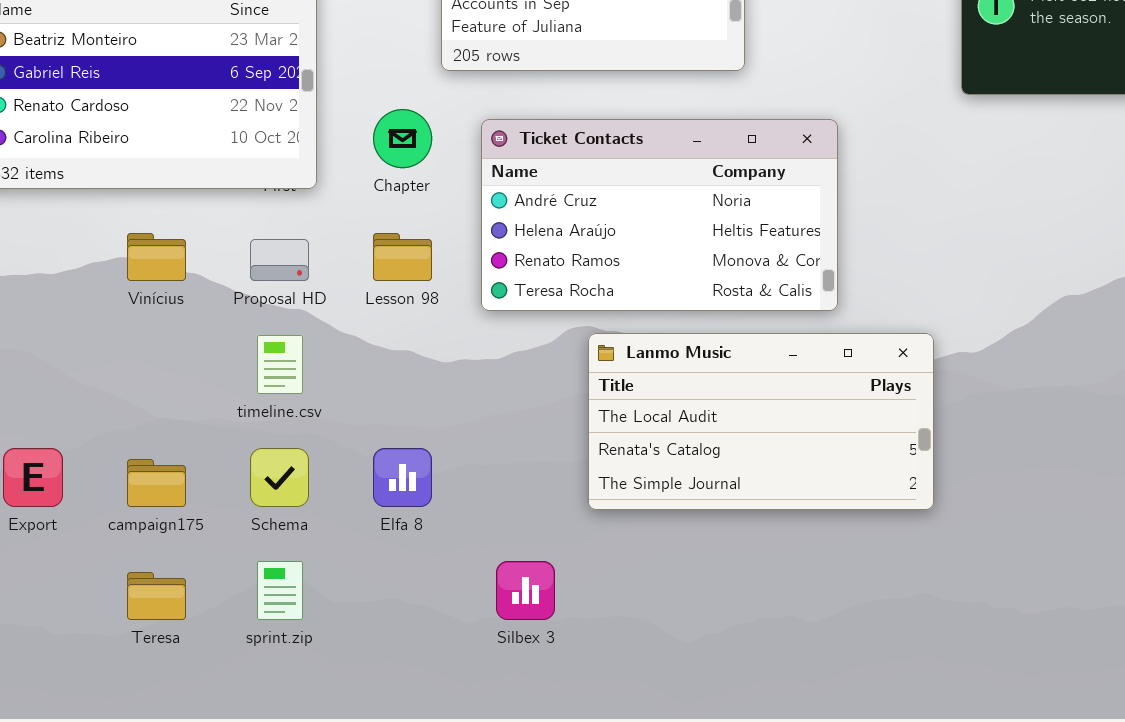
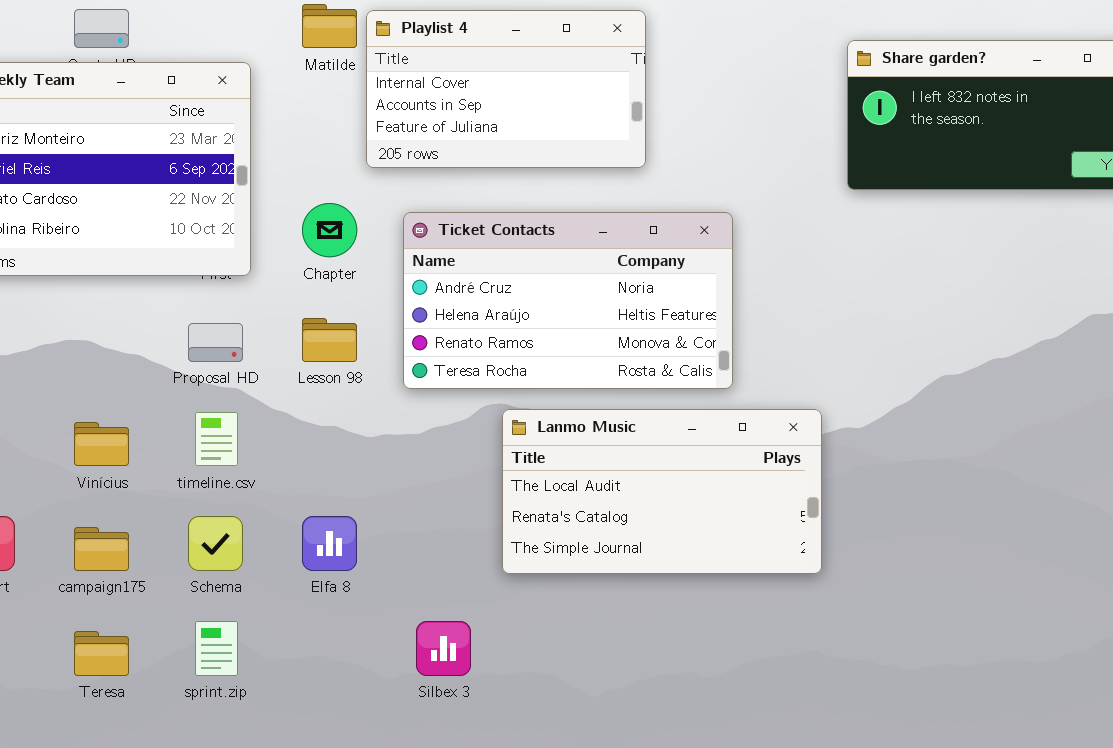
Vinícius: [127,233,186,281] -> [74,422,129,466], moved

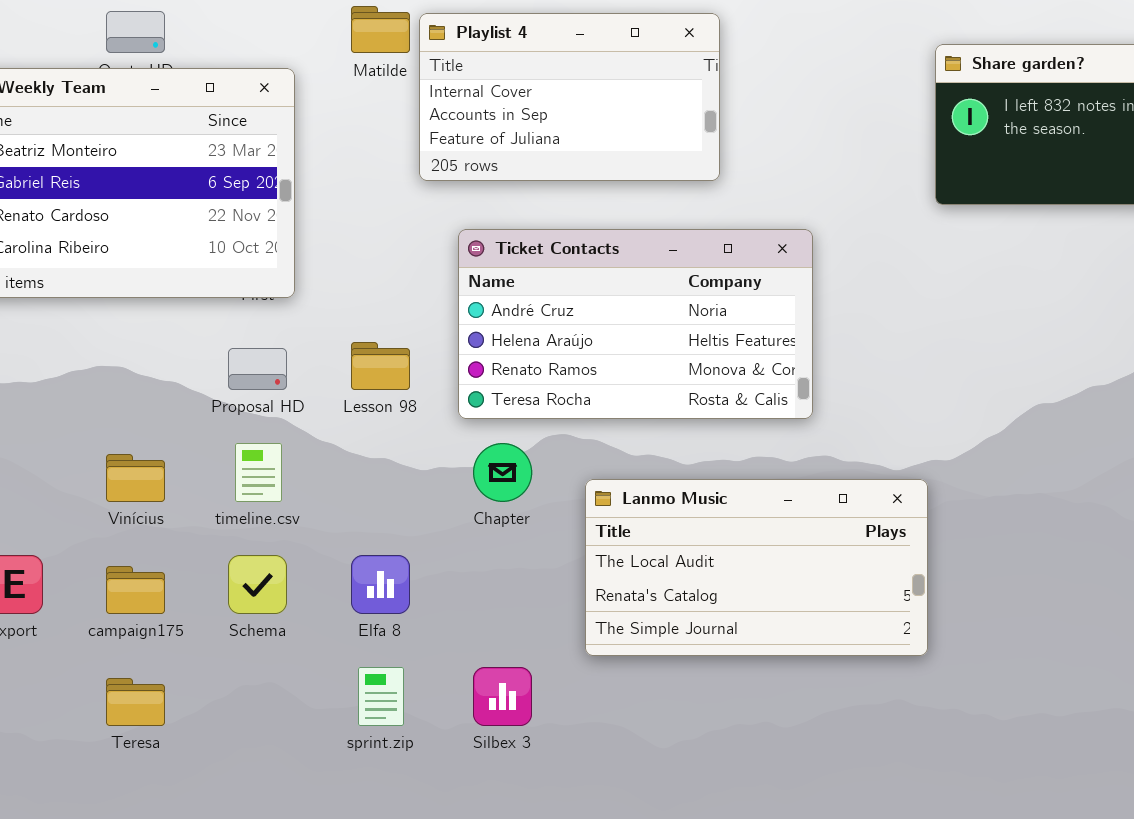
Chapter: [302,203,357,257] -> [473,443,532,502], moved
Lanmo Music: [502,409,822,574] -> [585,479,928,656], moved
sprint.zip: [195,621,238,676] -> [358,667,404,726], moved

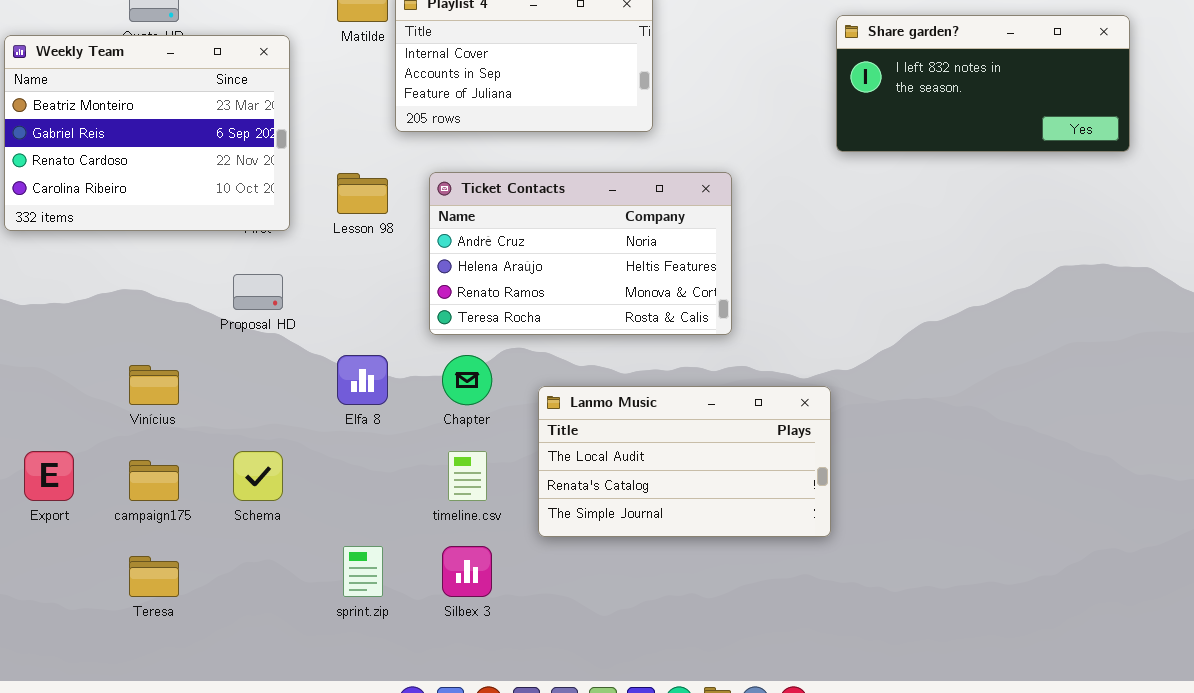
Lesson 98: [351,342,410,390] -> [337,173,388,214], moved
timeline.csv: [235,443,282,502] -> [448,451,487,501], moved
Elfa 8: [351,555,410,614] -> [337,355,388,405], moved

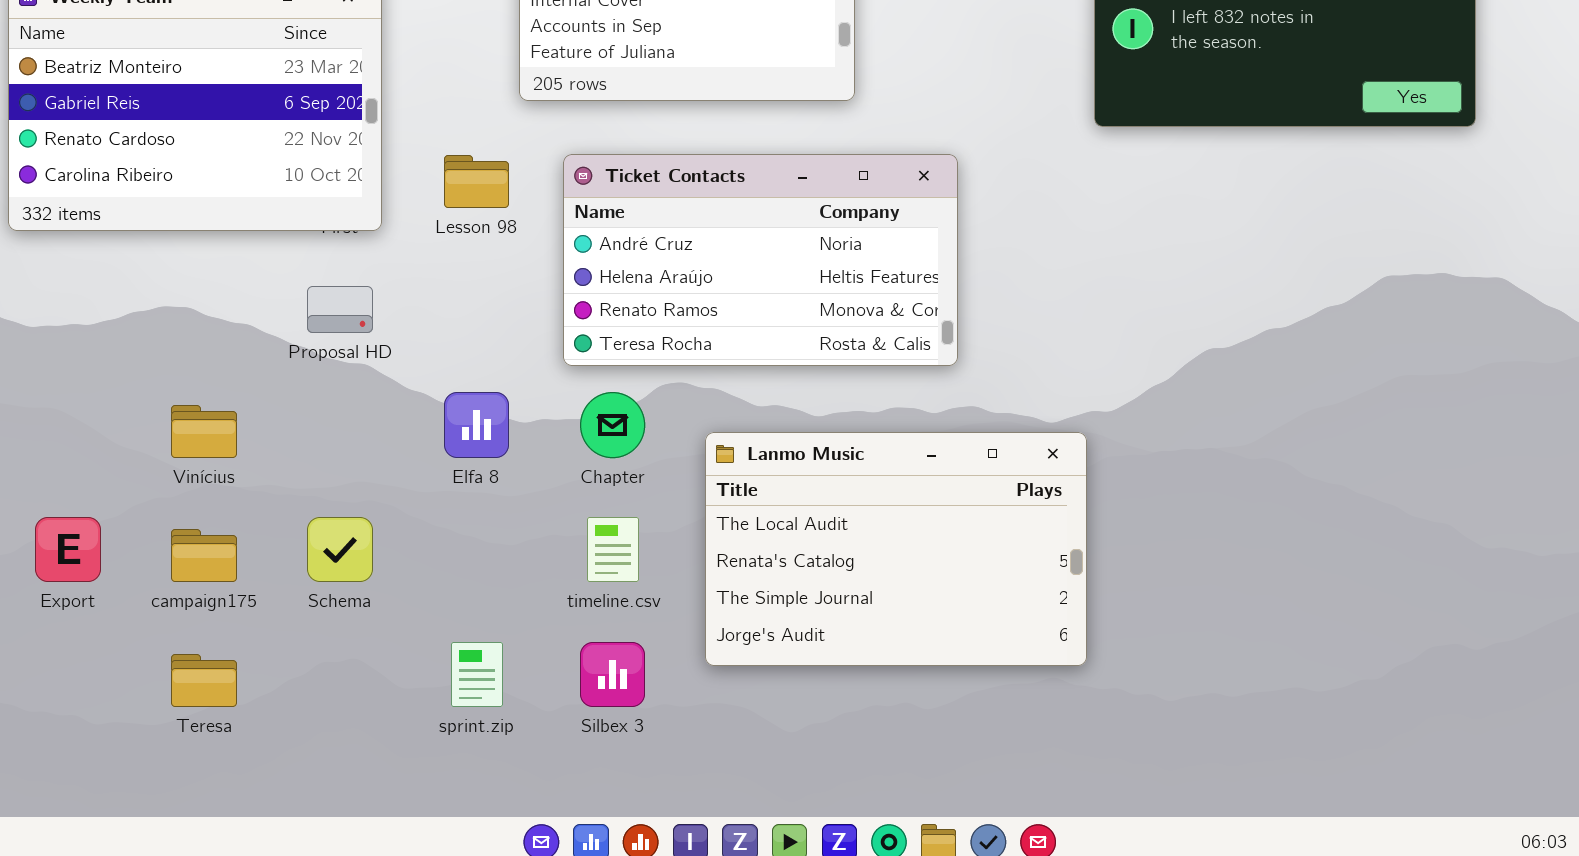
Lanmo Music: [538,386,831,537] -> [705,432,1087,666], resized

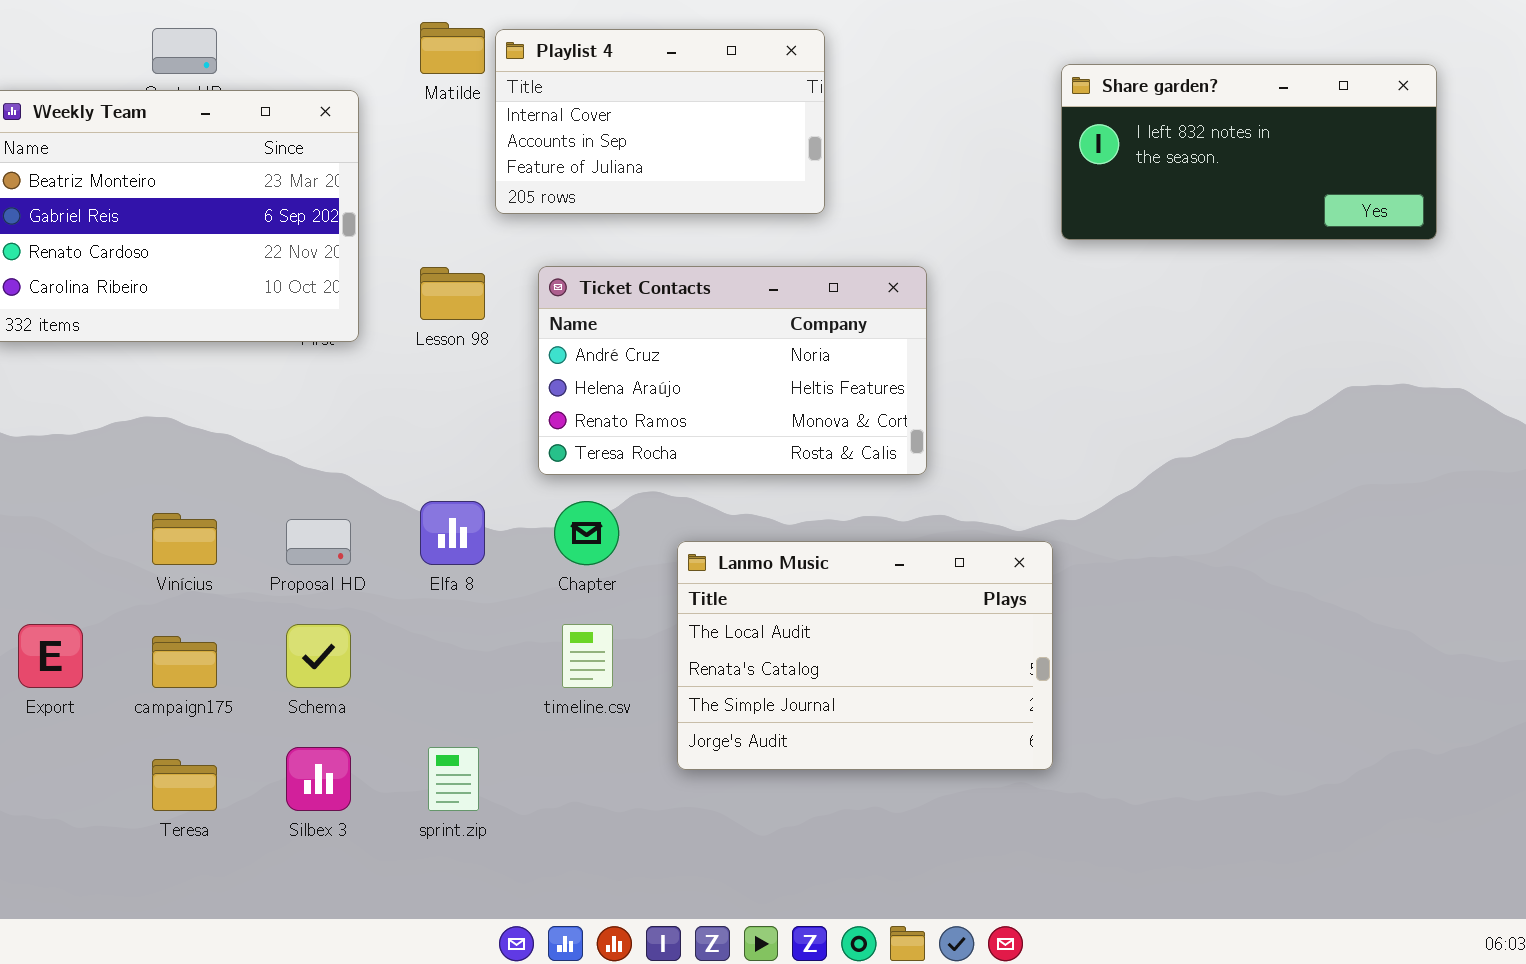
Proposal HD: [307,286,373,333] -> [286,519,351,565], moved
Silbex 3: [580,642,645,707] -> [286,747,351,811], moved

